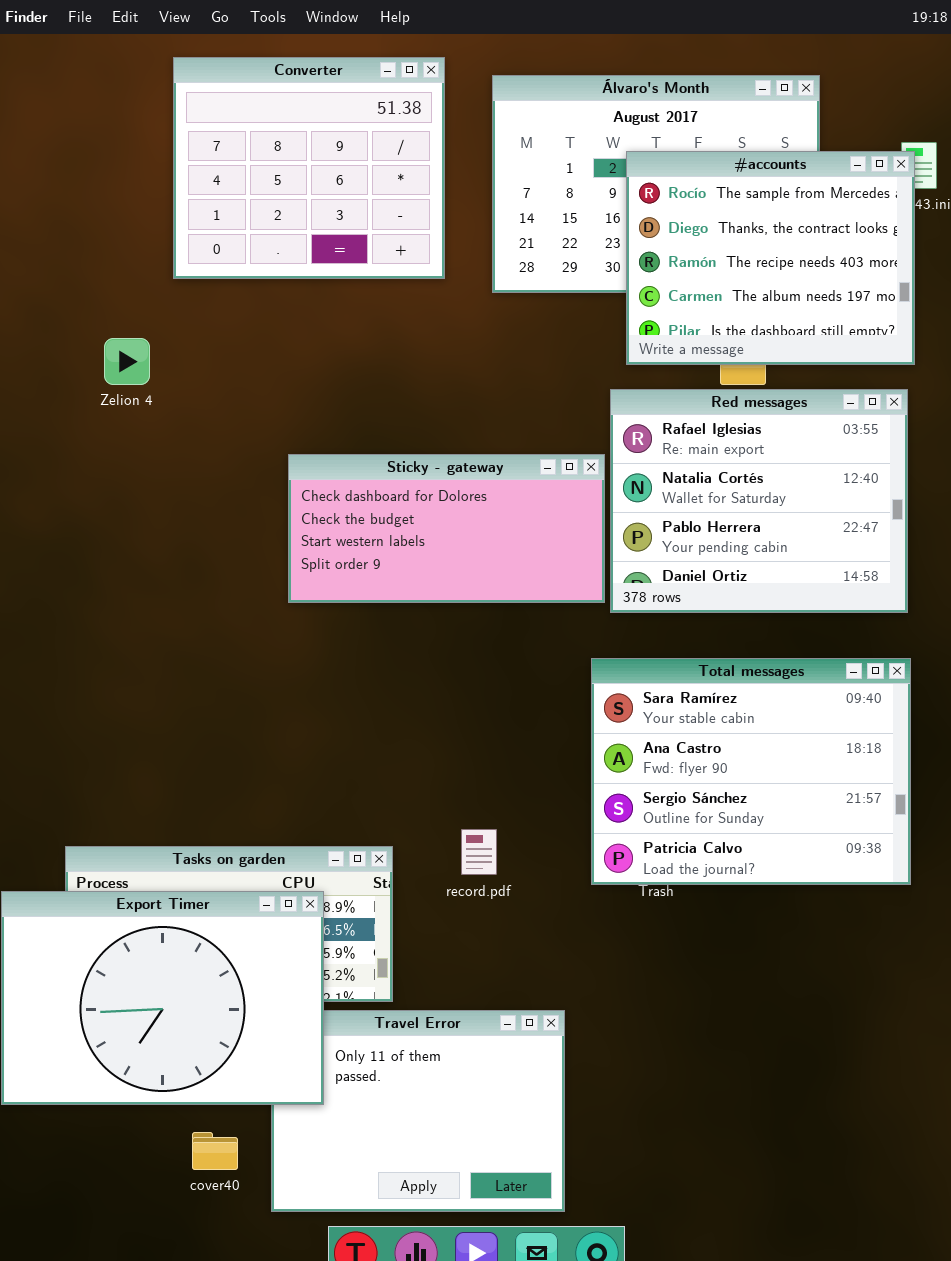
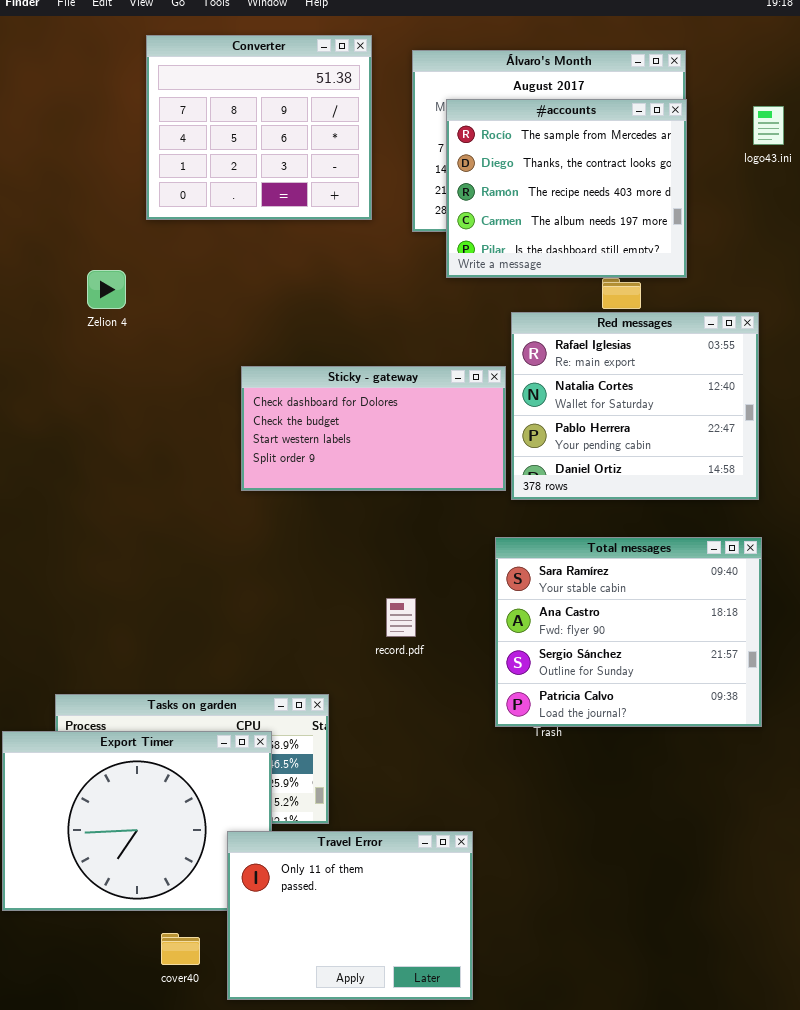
#accounts: [626,151,915,365] -> [446,99,687,278], moved
record.pdf: [461,829,497,875] -> [386,598,416,637], moved
Travel Error: [271,1010,565,1212] -> [227,831,473,1000], raised

